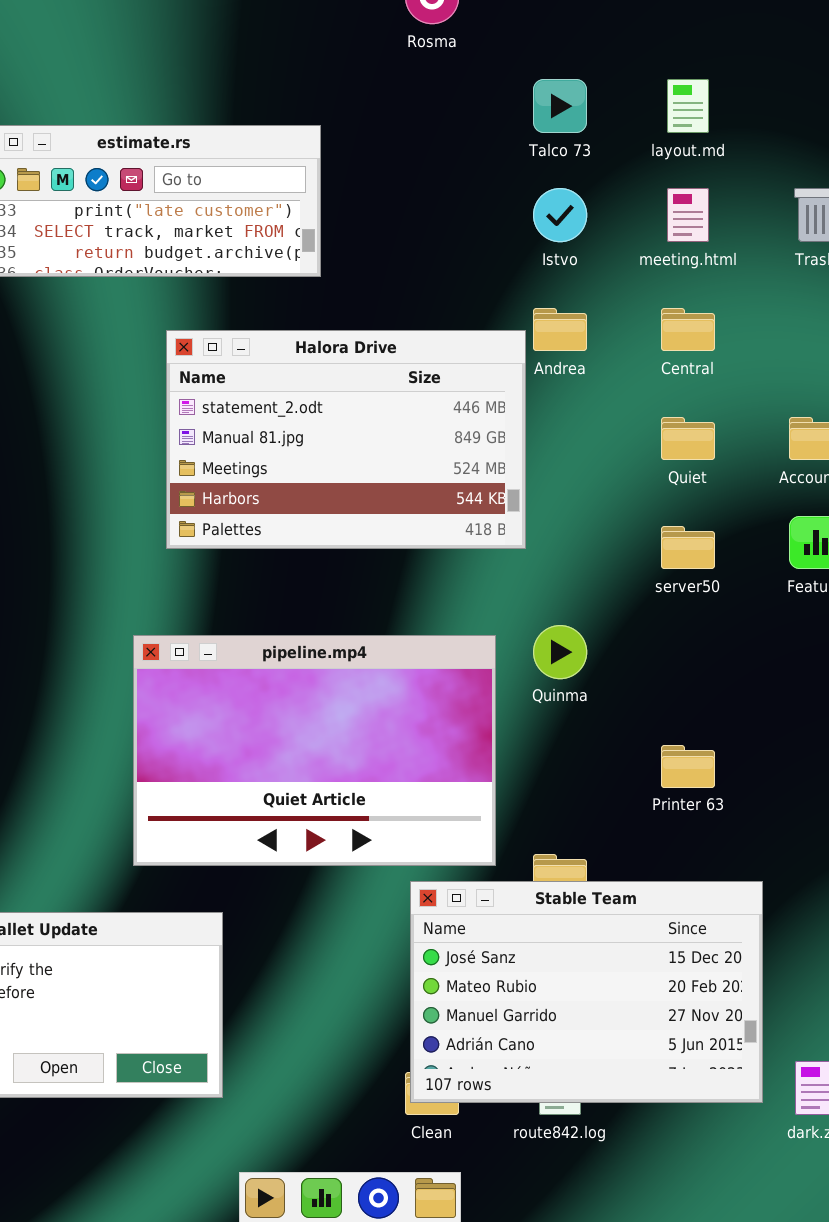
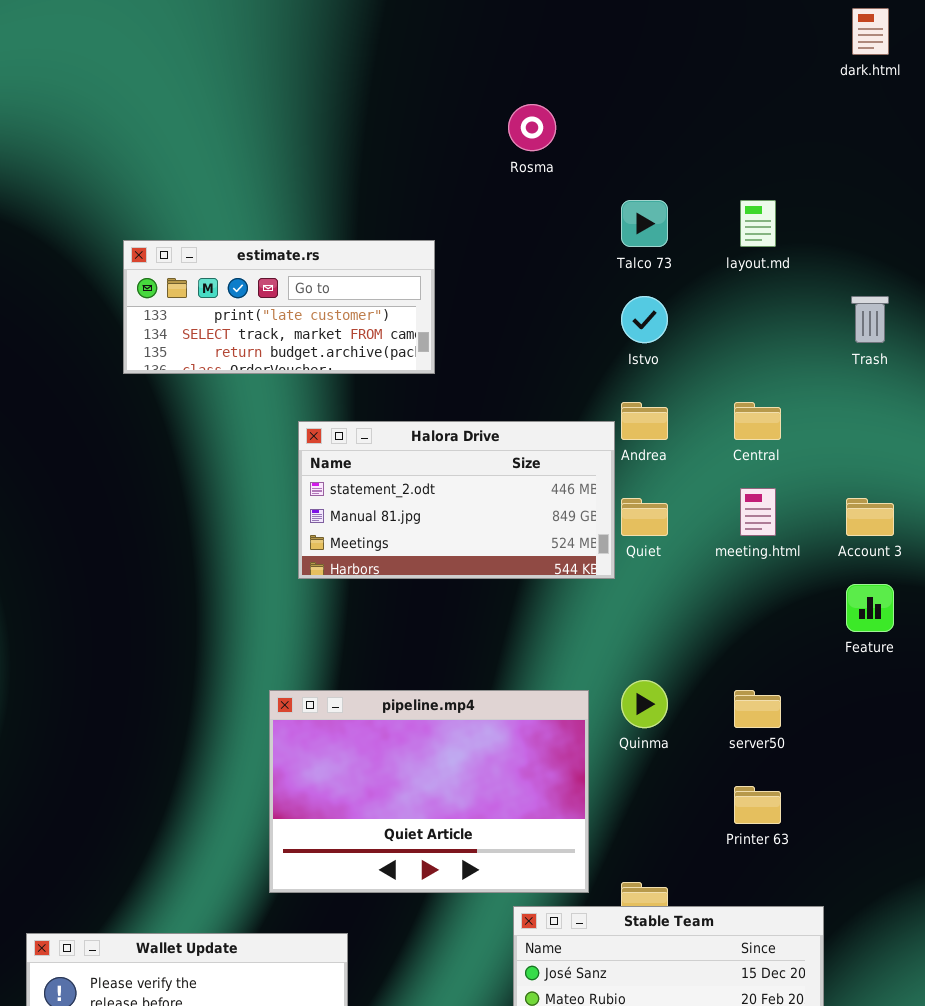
meeting.html: [667,188,709,242] -> [740,488,776,536], moved
Halora Drive: [166,330,526,549] -> [298,421,615,579], resized
Quiet: [661,417,715,460] -> [621,498,668,536], moved
server50: [661,526,715,569] -> [734,690,781,728], moved

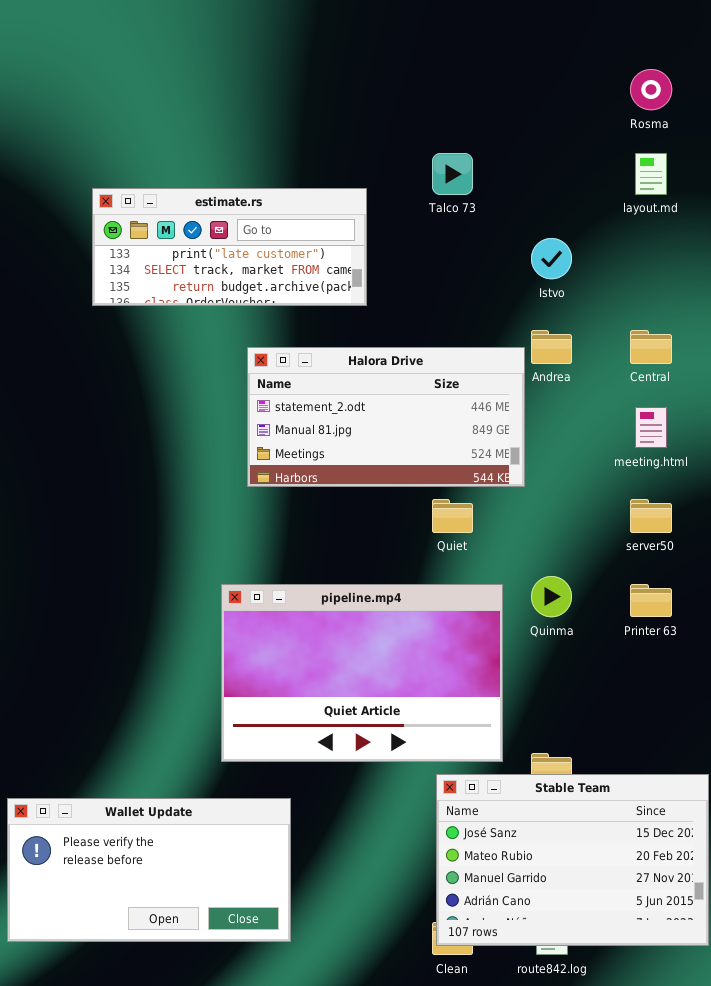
Rosma: [508,104,556,151] -> [630,69,672,110], moved
Talco 73: [621,200,668,247] -> [432,153,473,195], moved
Quiet: [621,498,668,536] -> [432,499,473,533], moved
server50: [734,690,781,728] -> [630,499,672,533], moved
Printer 63: [734,786,781,824] -> [630,584,672,617], moved

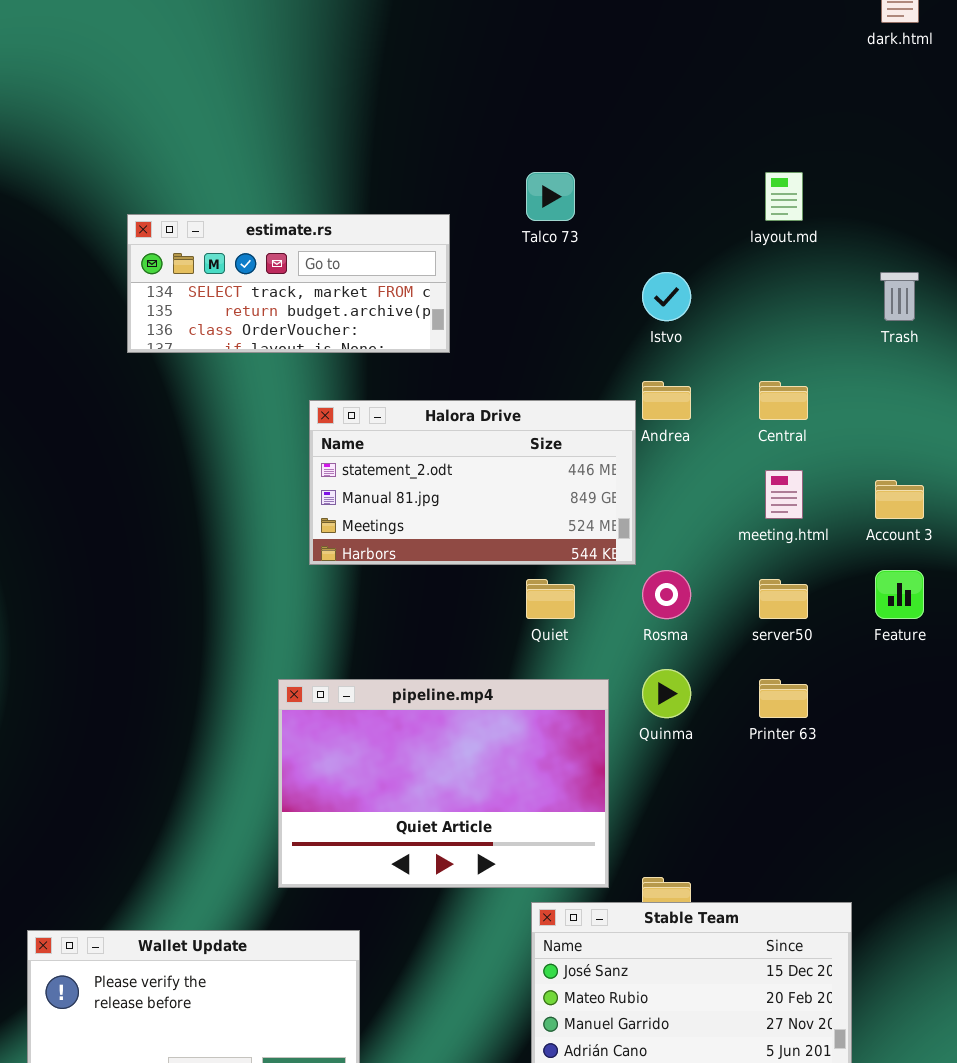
Rosma: [630,69,672,110] -> [642,570,691,619], moved
estimate.rs: [92,188,367,306] -> [127,214,450,353], scrolled down 1 row

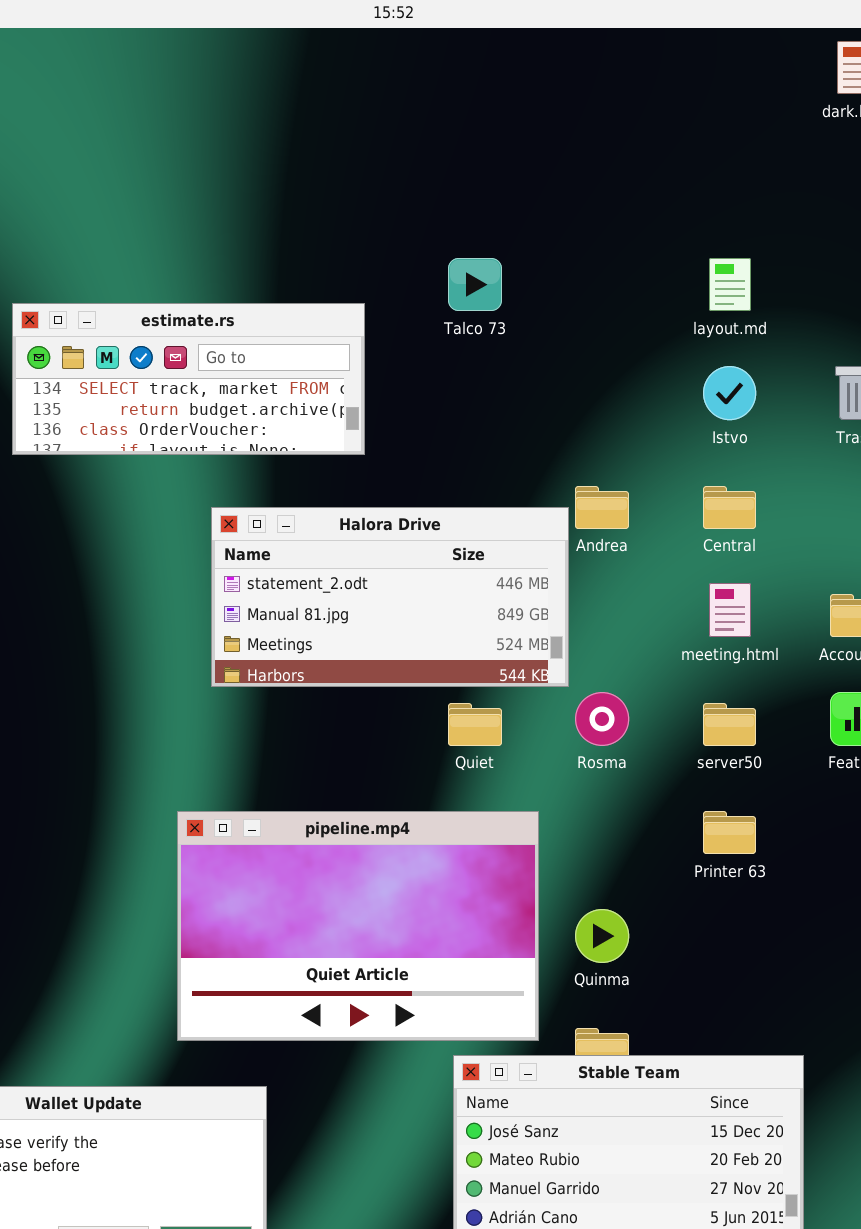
Istvo: [642,272,691,321] -> [703,366,756,420], moved
Quinma: [642,669,691,718] -> [575,909,629,963], moved

